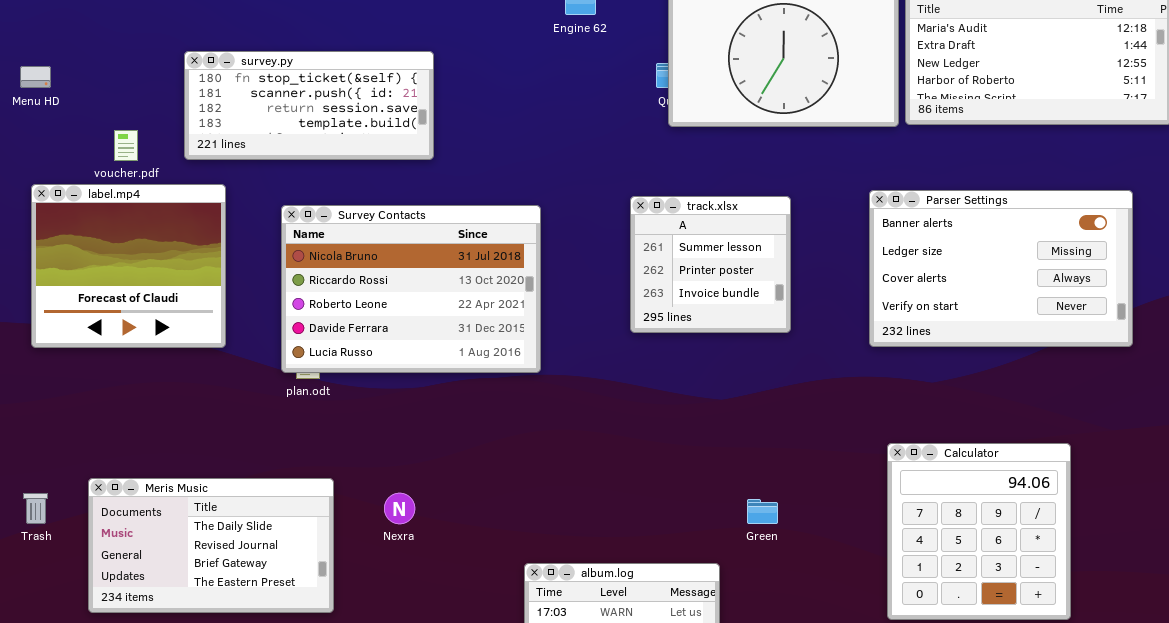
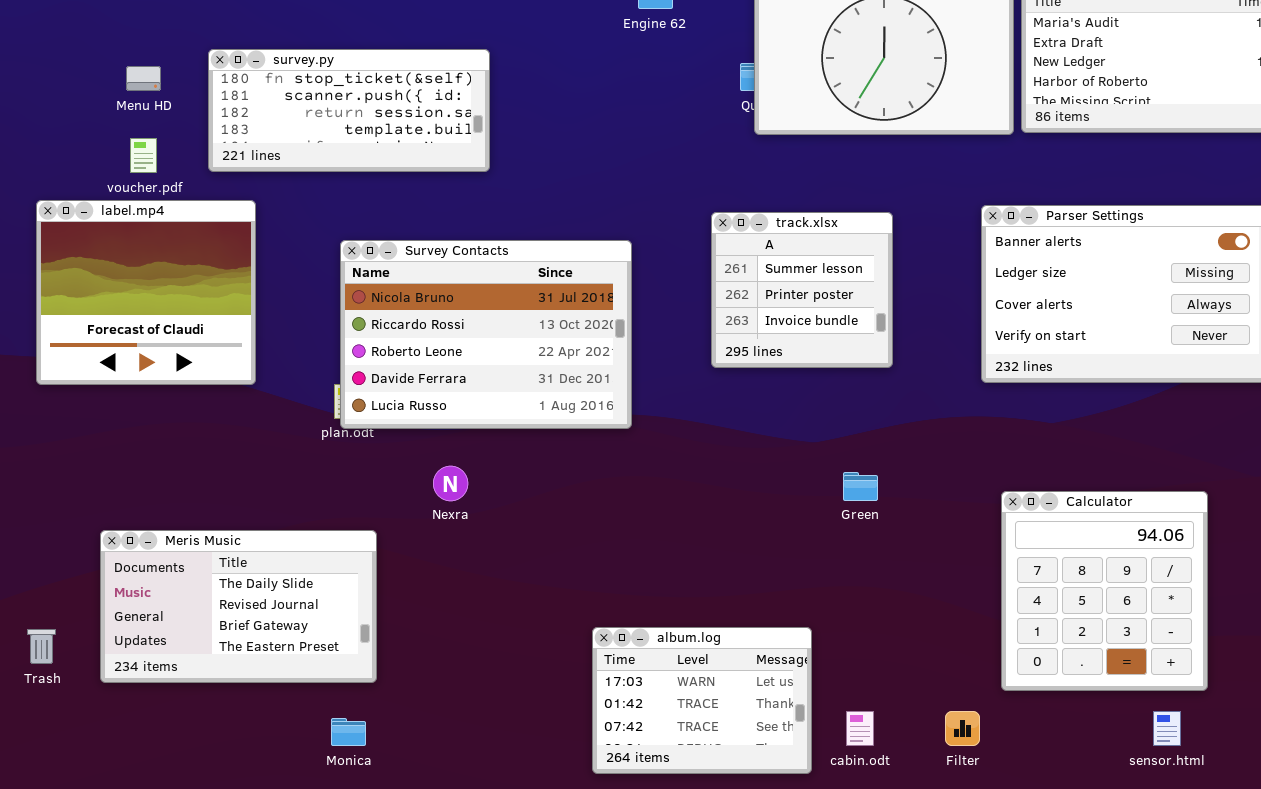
Menu HD: [20,66,51,88] -> [126,66,161,91], moved
Survey Contacts: [281,205,541,373] -> [340,240,632,429], moved
Trash: [23,493,48,524] -> [27,629,56,664], moved
Nexra: [384,493,415,524] -> [433,466,468,501], moved
Green: [747,499,778,524] -> [843,472,878,501], moved

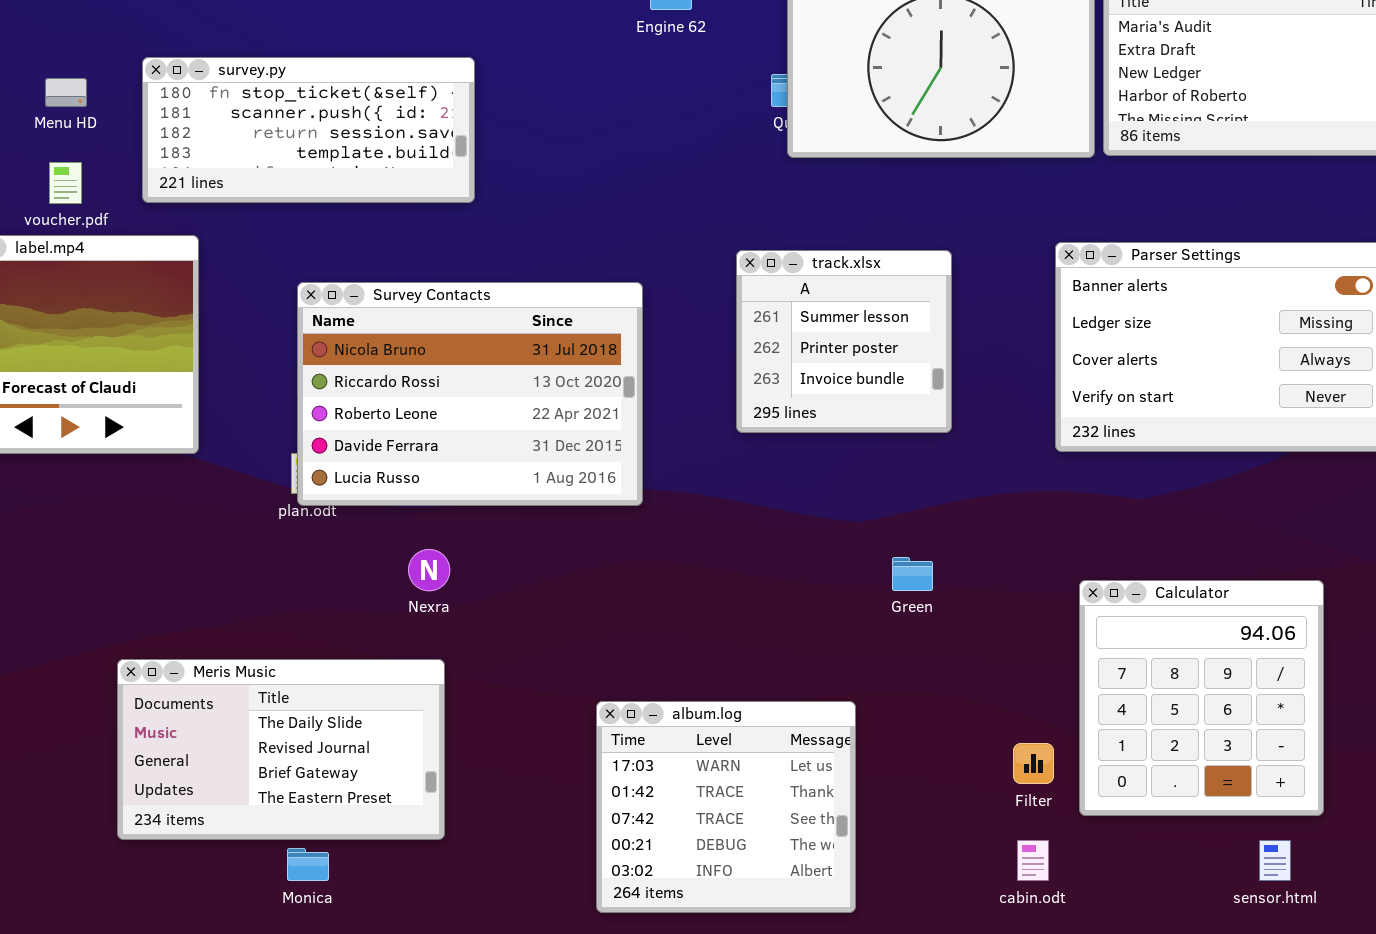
Meris Music: [100,530,377,683] -> [117,659,445,840], moved
album.log: [592,627,812,774] -> [596,701,856,913], resized
cabin.odt: [846,711,874,746] -> [1017,840,1049,881], moved
Filter: [945,711,980,746] -> [1013,743,1054,784], moved

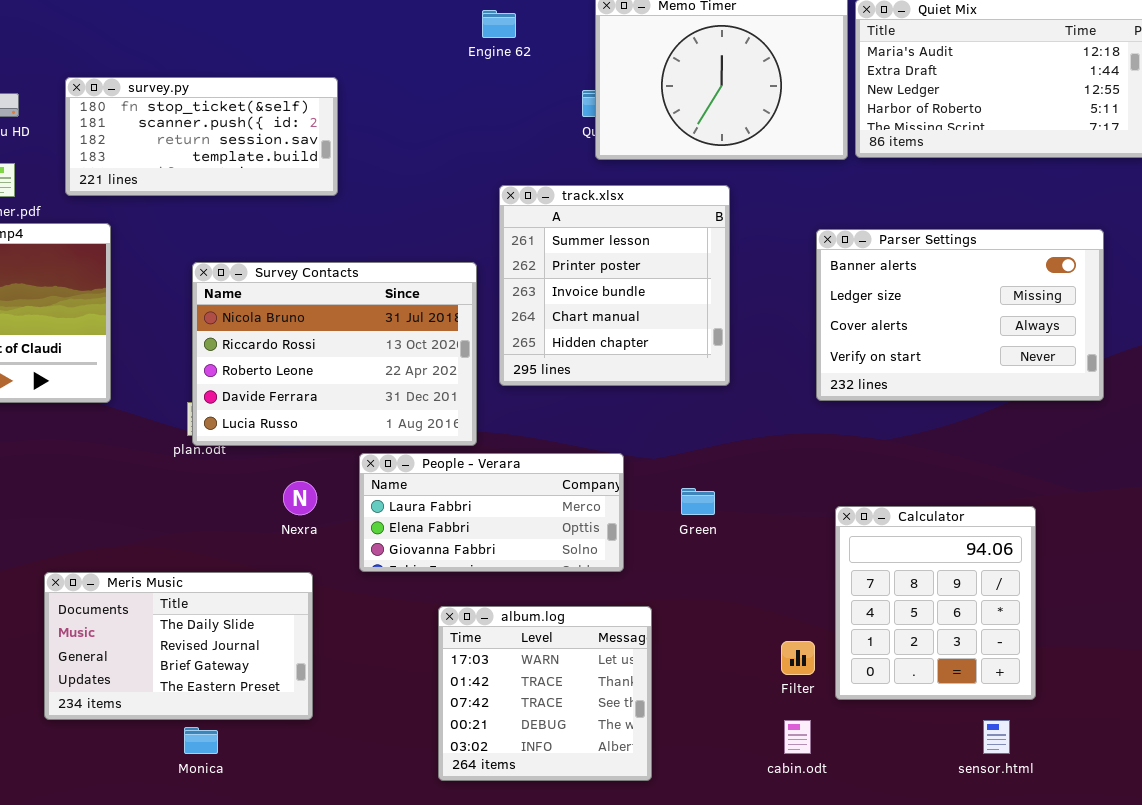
track.xlsx: [736,250,952,433] -> [499,185,730,386], resized
People - Verara: none -> [359,453,624,572], opened

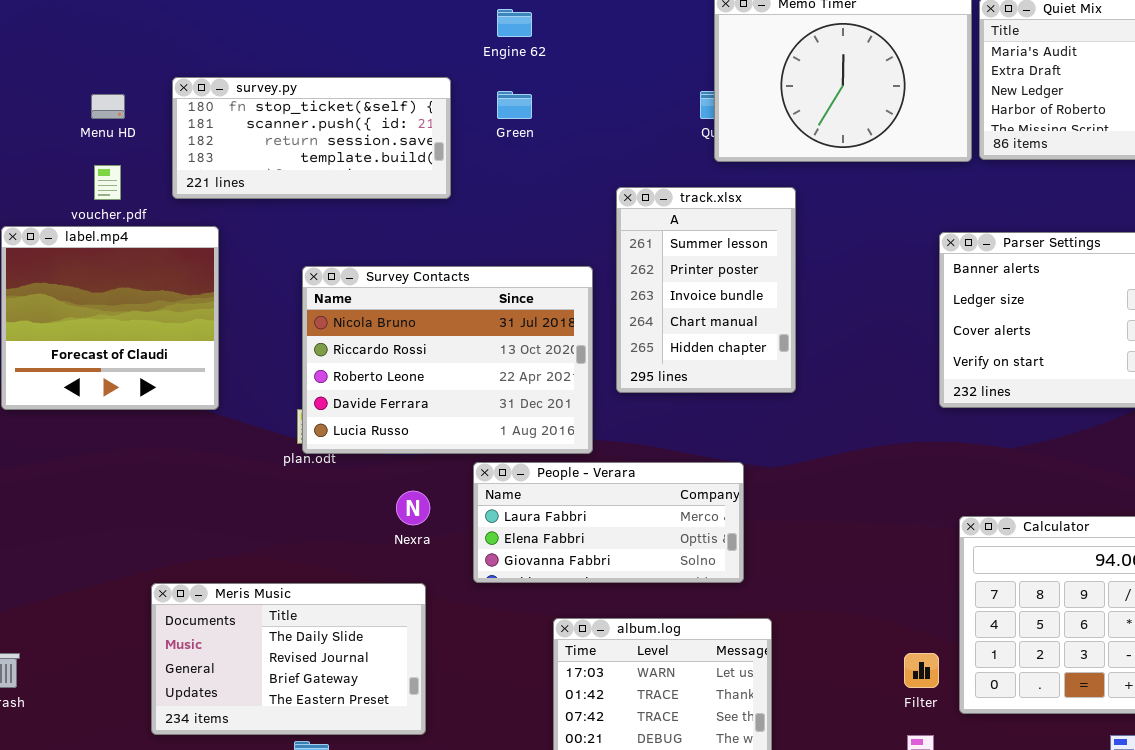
Engine 62: [482,10,516,38] -> [497,9,532,37], moved
track.xlsx: [499,185,730,386] -> [616,187,796,393], resized
Green: [681,488,715,515] -> [497,91,532,119], moved

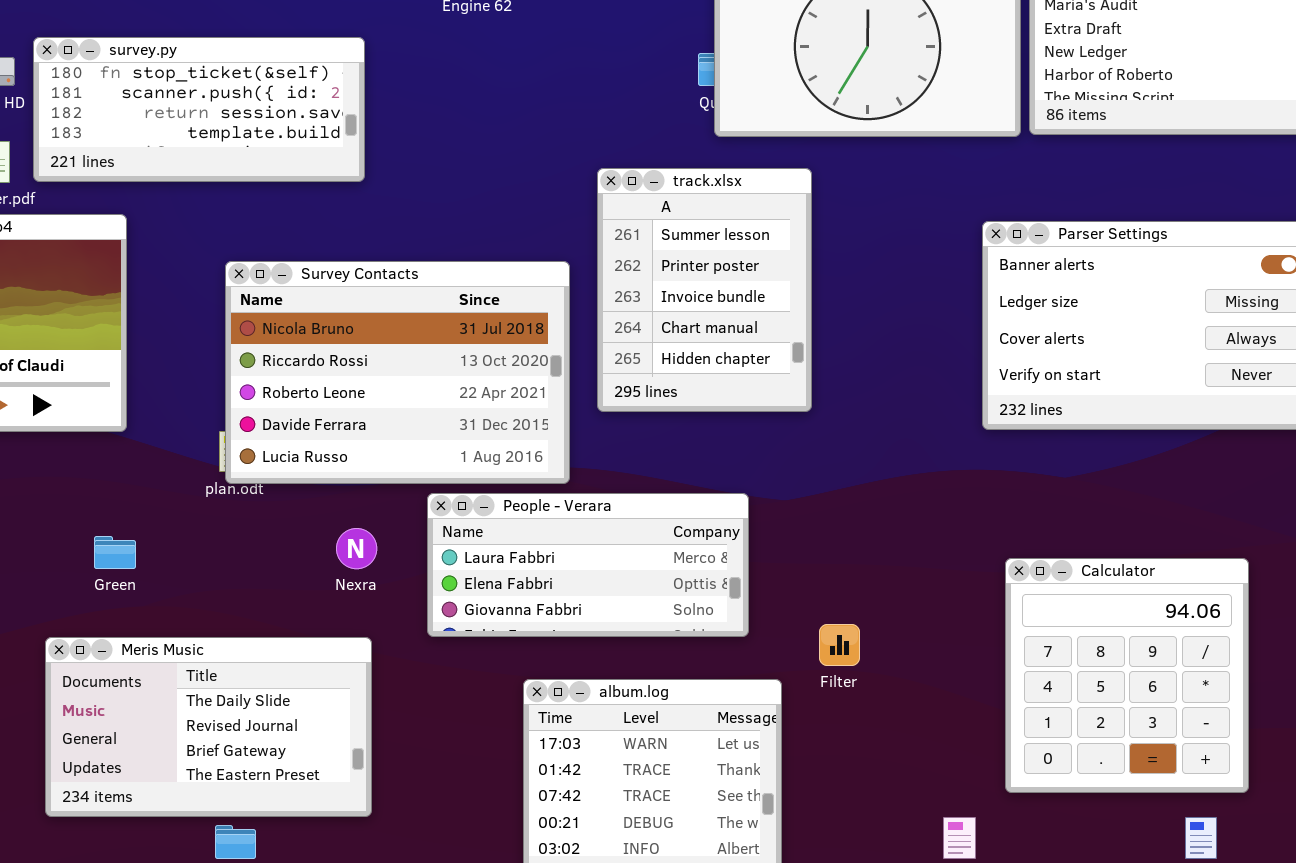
survey.py: [172,77,451,199] -> [33,37,365,182], moved
Green: [497,91,532,119] -> [94,536,136,569], moved
Filter: [904,653,939,688] -> [819,624,860,666], moved

